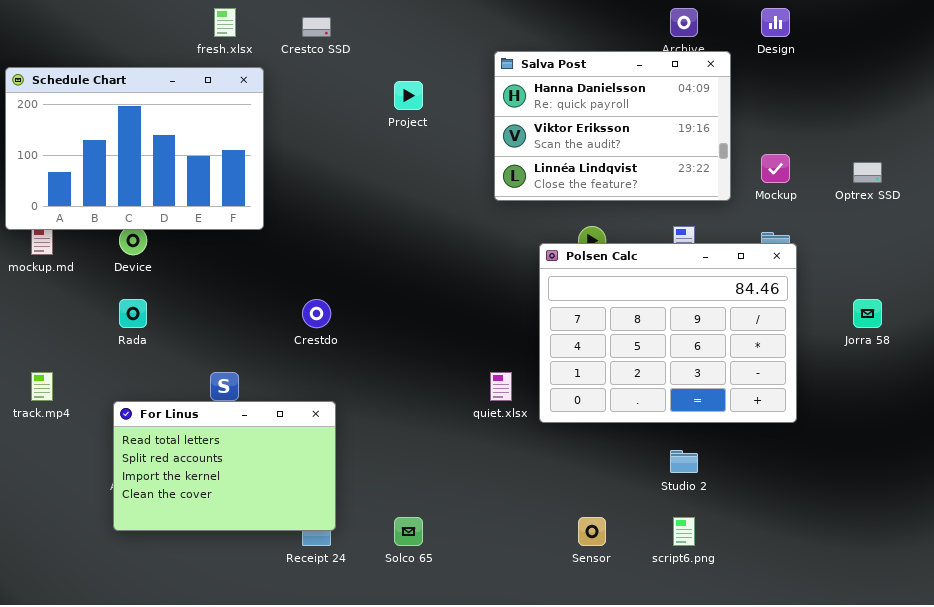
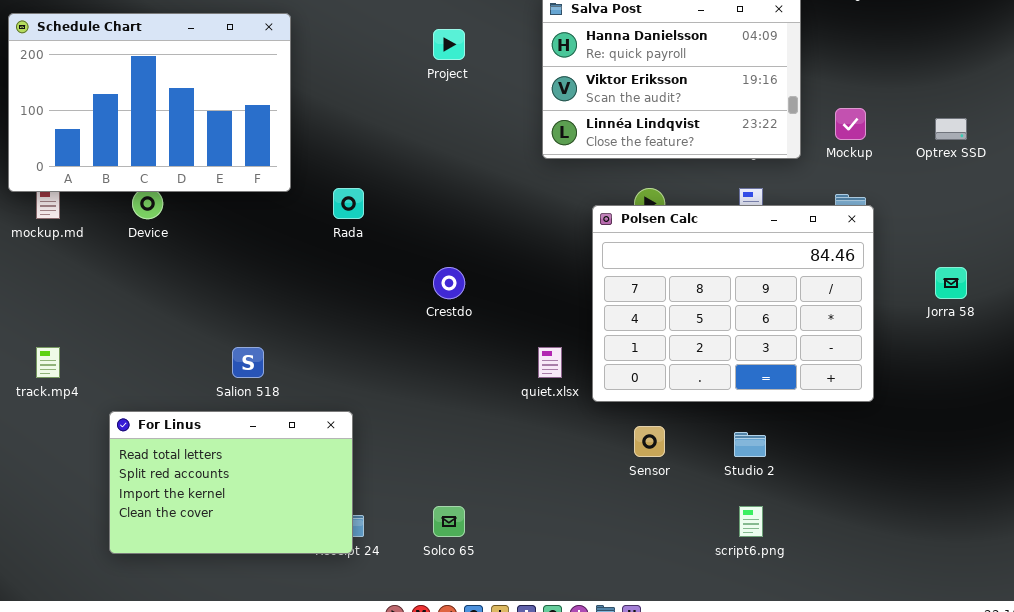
Rada: [119,299,147,328] -> [333,188,364,219], moved
Crestdo: [302,299,331,328] -> [433,267,465,299], moved
For Linus: [113,401,336,531] -> [109,411,353,554], moved
Sensor: [578,517,606,546] -> [634,426,665,457], moved

